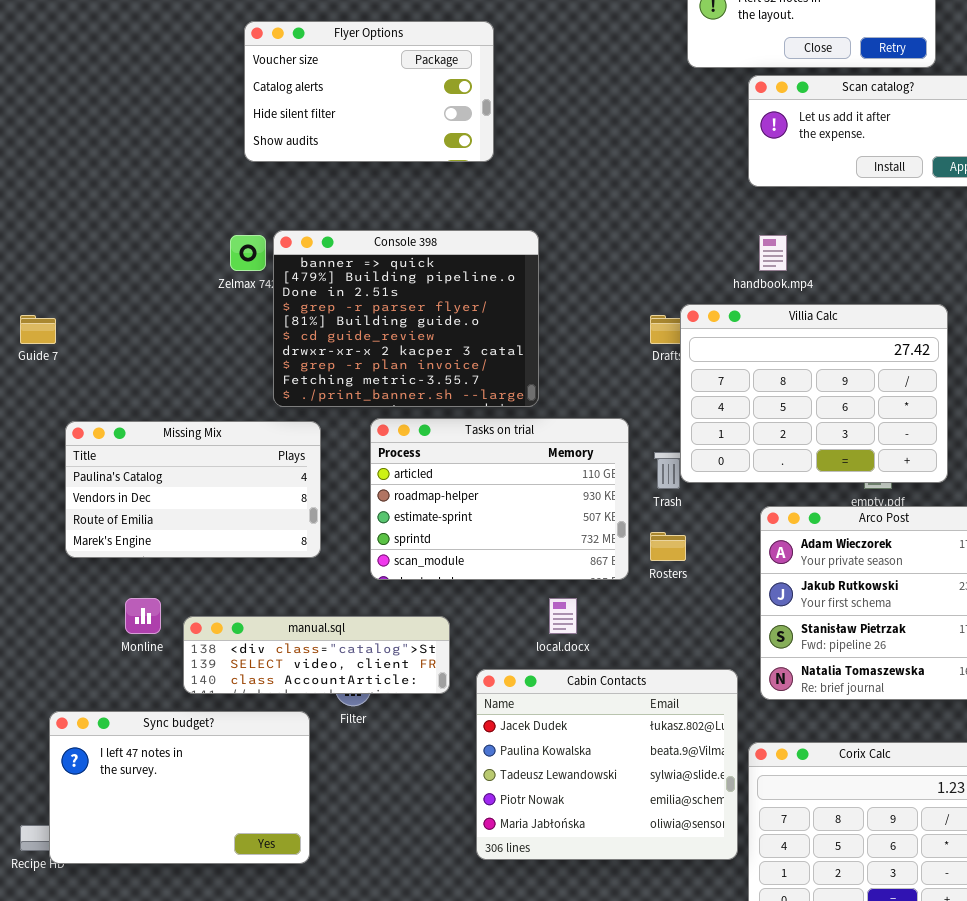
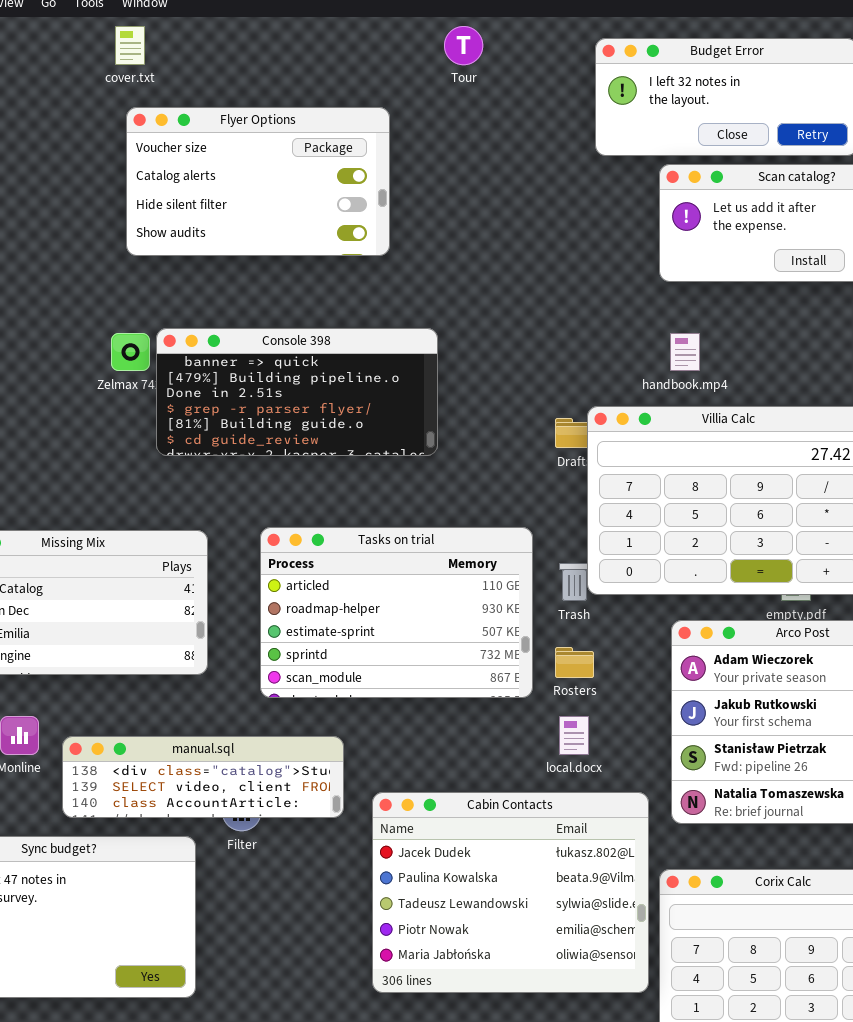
Console 398: [273,230,539,407] -> [156,328,438,456], resized
local.docx: [549,598,577,634] -> [559,716,589,755], moved

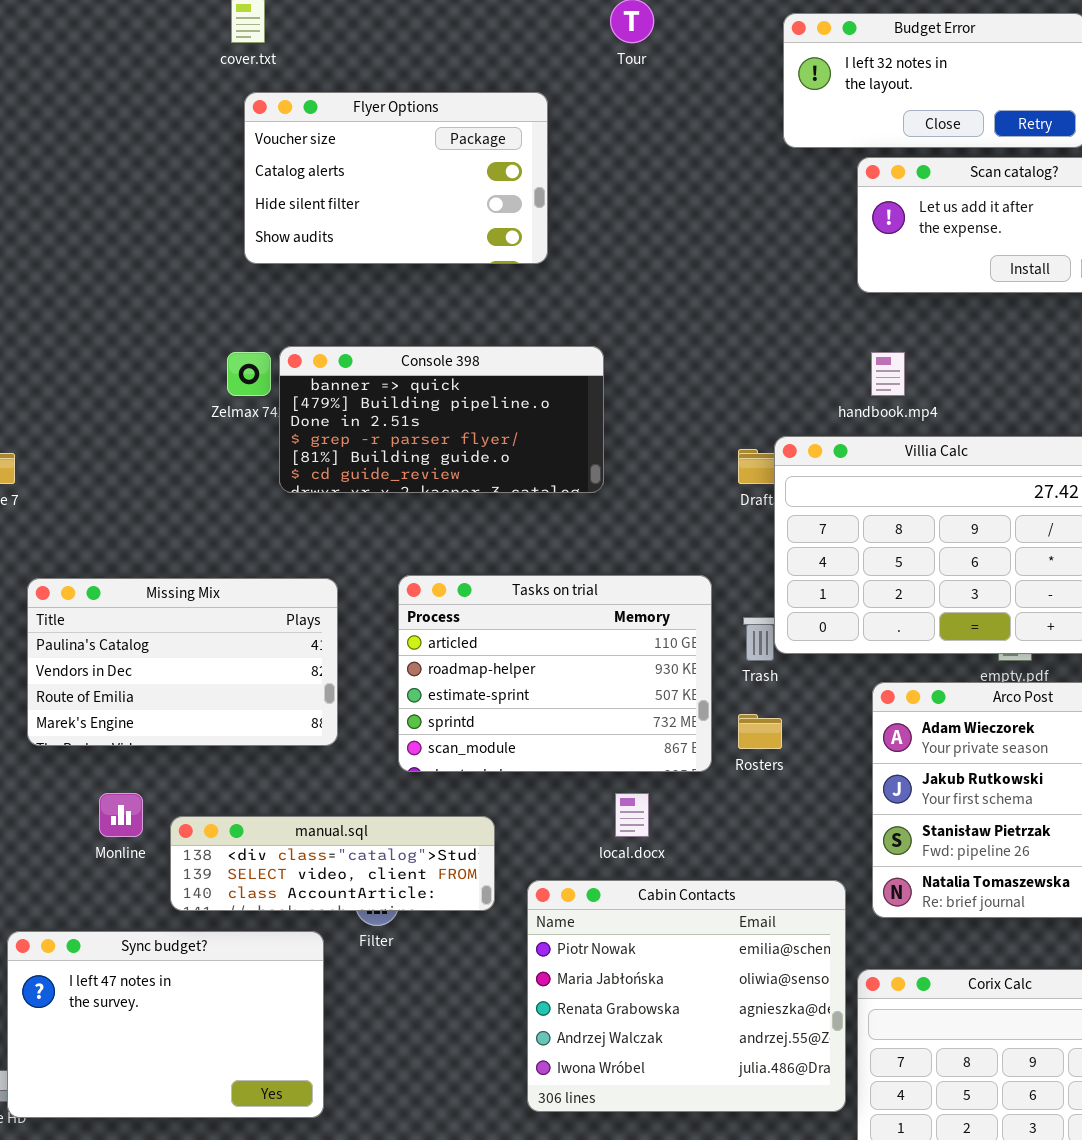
local.docx: [559,716,589,755] -> [615,793,649,837], moved
Cabin Contacts: [372,792,649,993] -> [527,880,846,1112], scrolled down 3 rows

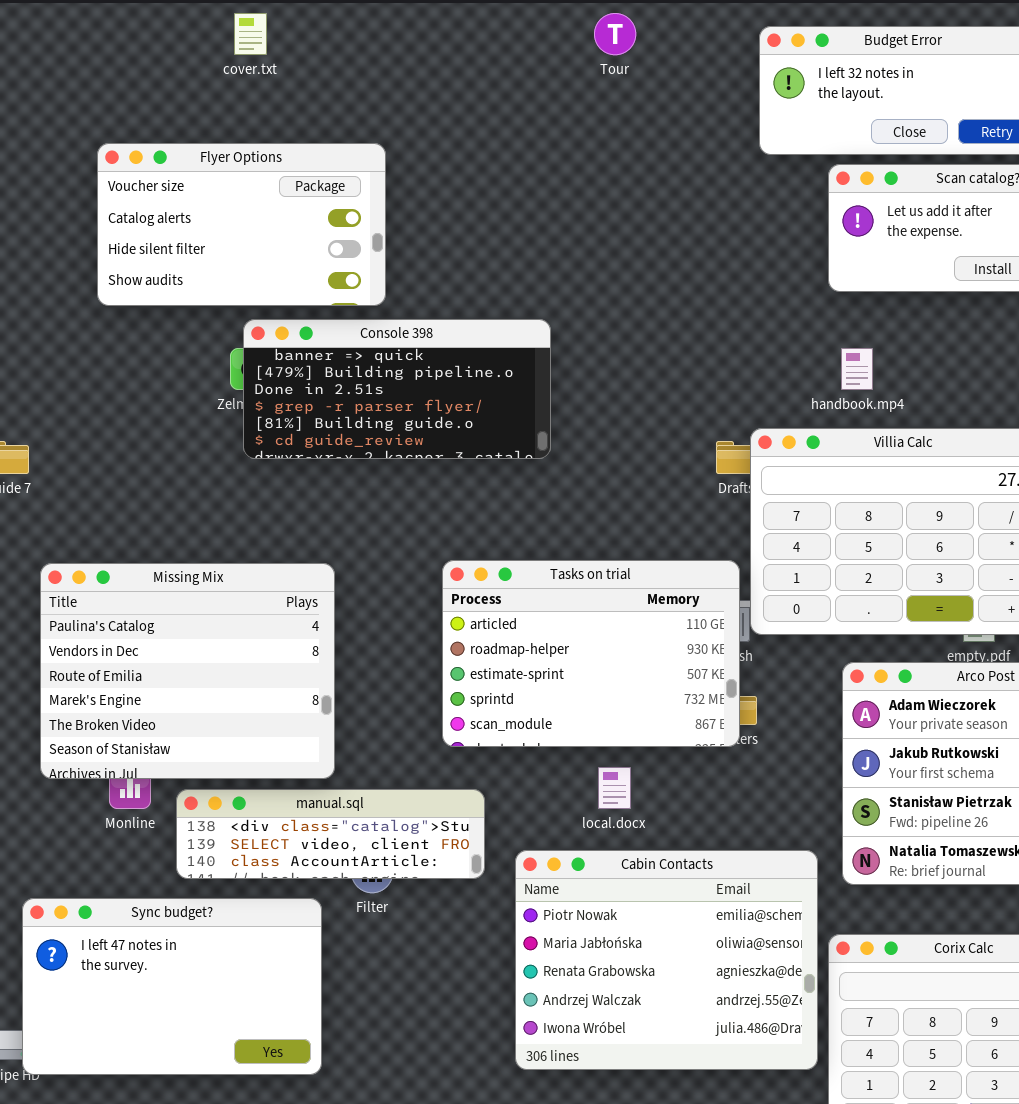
Flyer Options: [244,92,548,264] -> [97,143,386,306], moved
Console 398: [279,346,604,493] -> [243,319,551,459], moved
Tasks on trial: [398,575,712,772] -> [442,560,740,747], moved
Missing Mix: [27,578,338,746] -> [40,563,335,779], resized

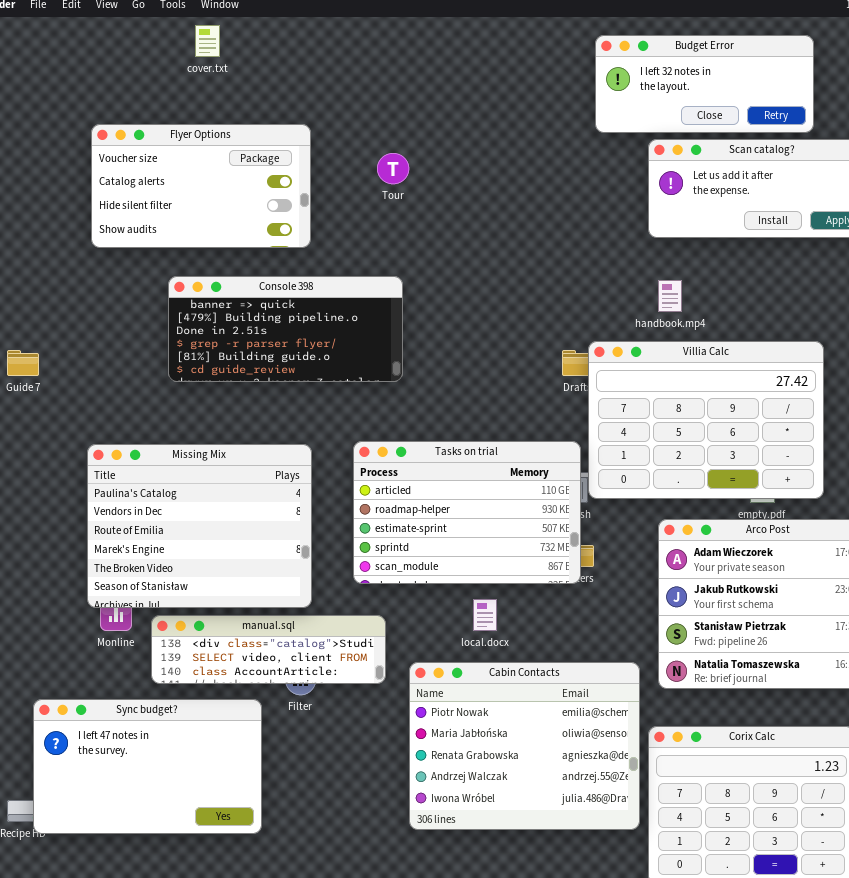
Tour: [594,13,636,55] -> [377,153,409,184], moved
Console 398: [243,319,551,459] -> [168,276,403,382], moved
Missing Mix: [40,563,335,779] -> [87,444,312,608], moved

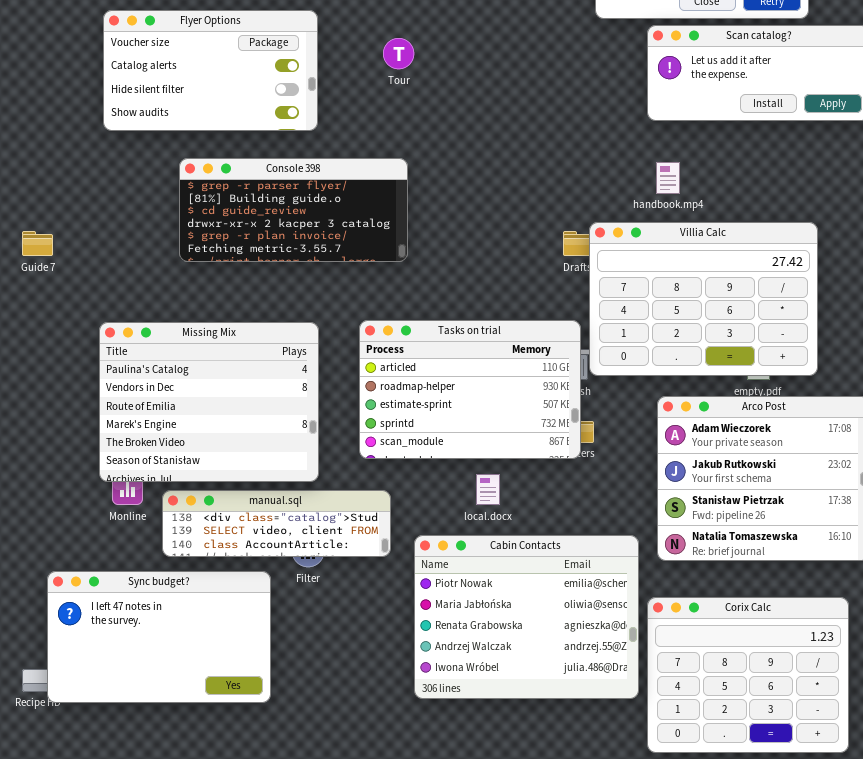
Console 398: [168,276,403,382] -> [179,158,408,262], scrolled down 3 rows

